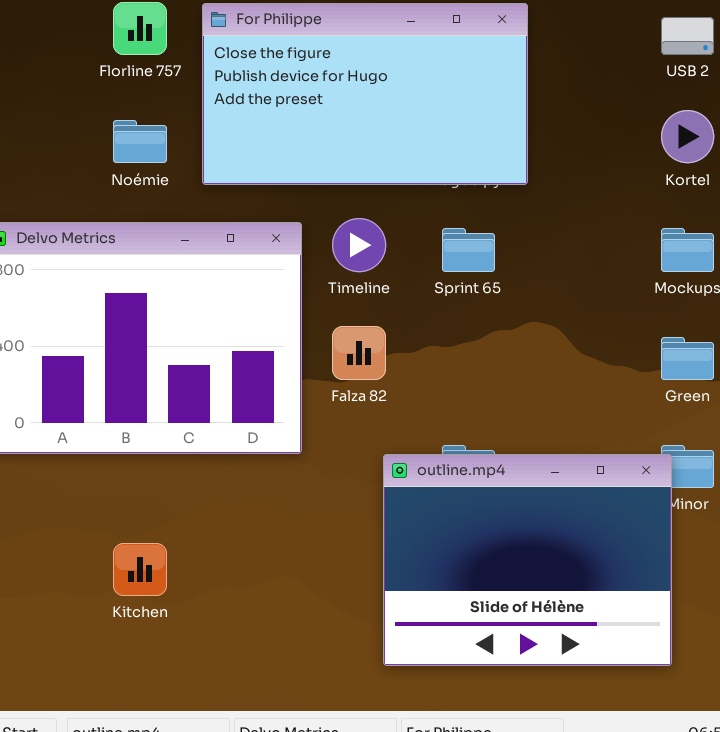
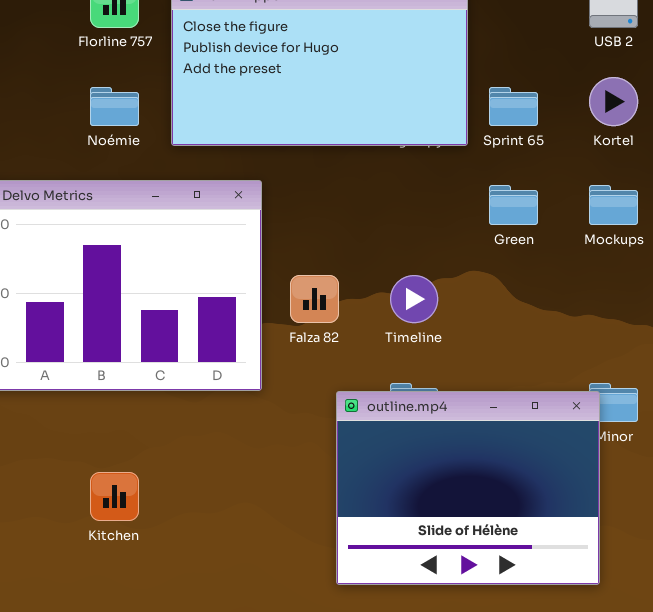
Timeline: [332,218,386,272] -> [390,275,438,323], moved
Sprint 65: [442,228,495,272] -> [489,87,538,126], moved
Green: [661,337,714,380] -> [489,185,538,225], moved

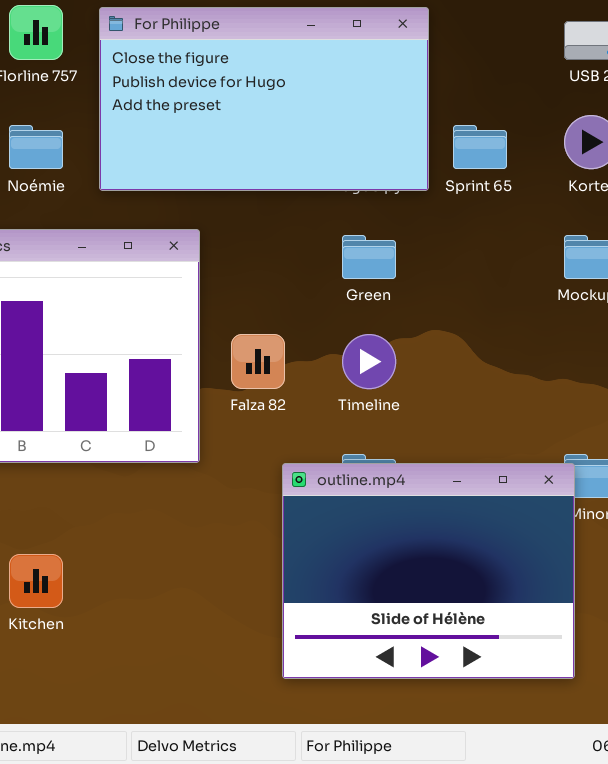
Green: [489,185,538,225] -> [342,235,396,279], moved

